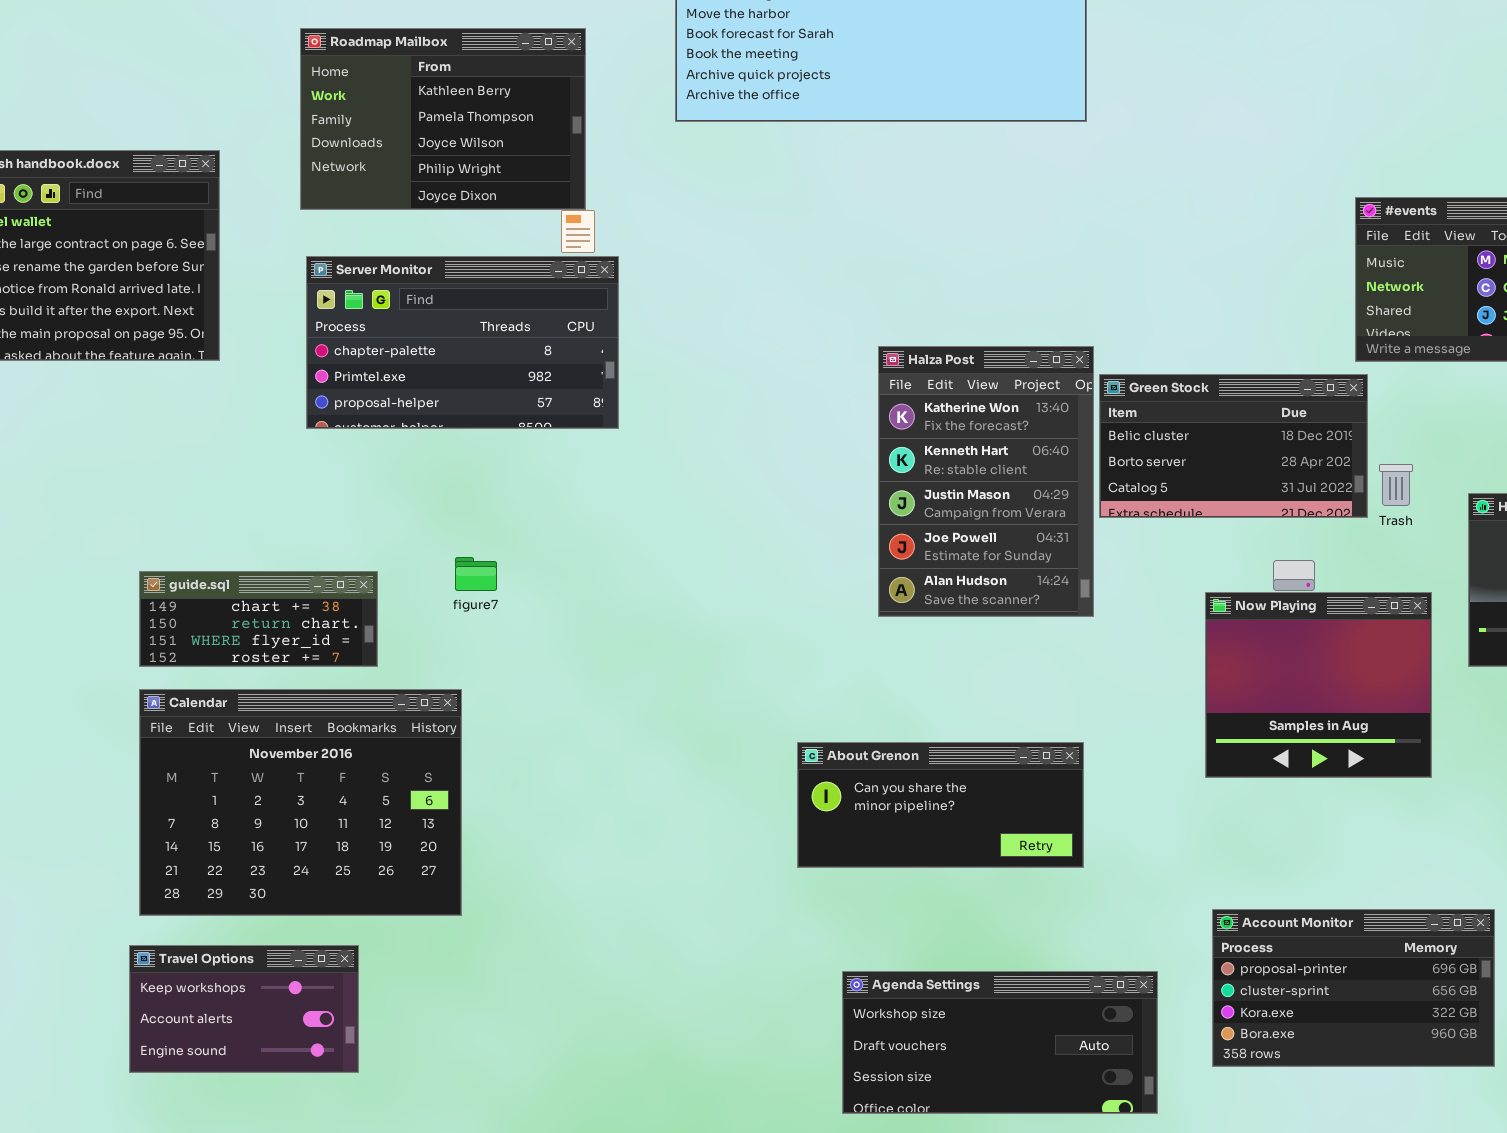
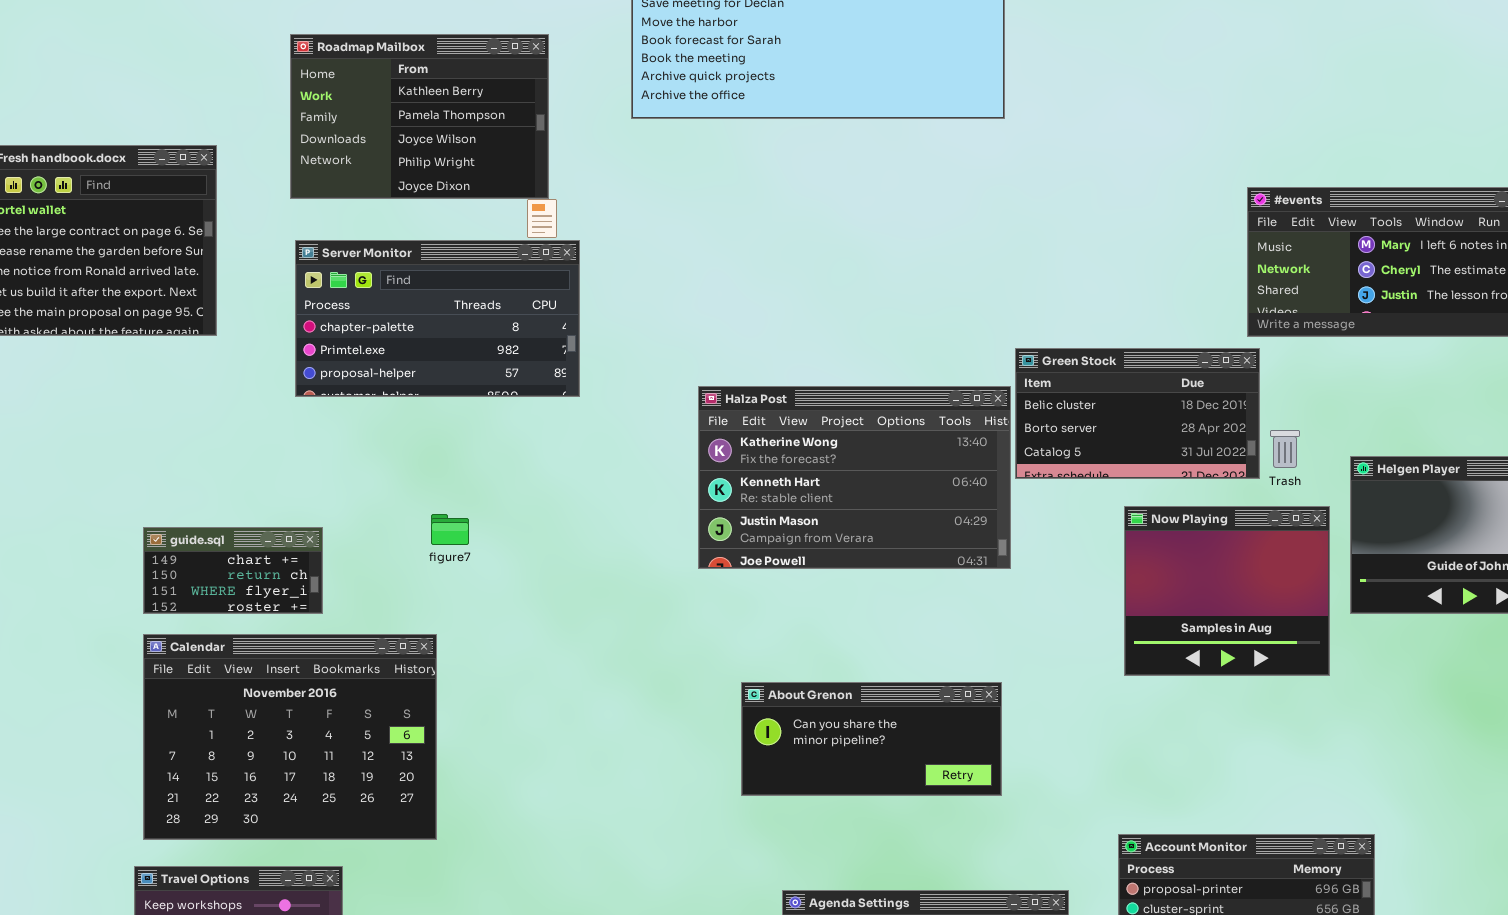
Halza Post: [878,346,1094,617] -> [698,386,1011,569], resized
guide.sql: [139,571,378,667] -> [143,527,323,614], resized
Now Playing: [1205,592,1432,778] -> [1124,506,1330,676], moved

